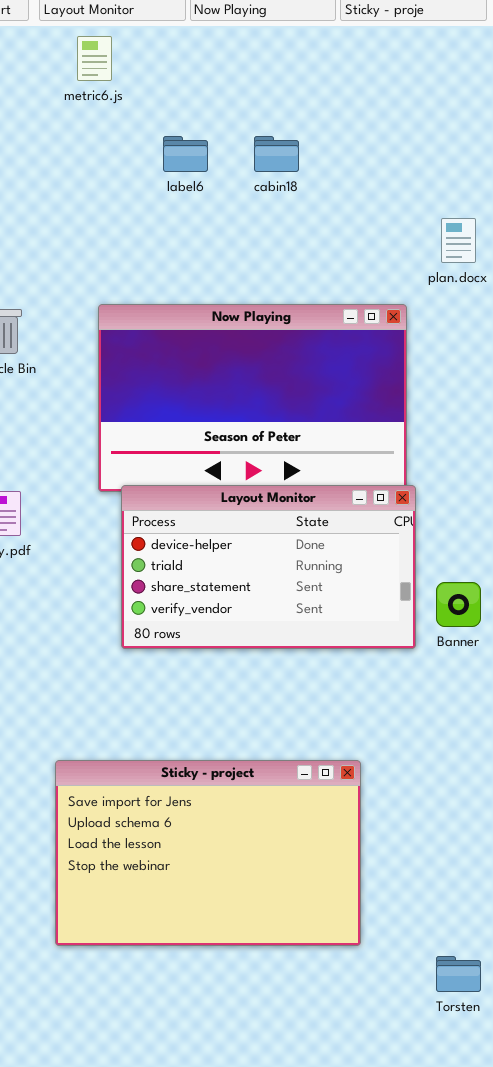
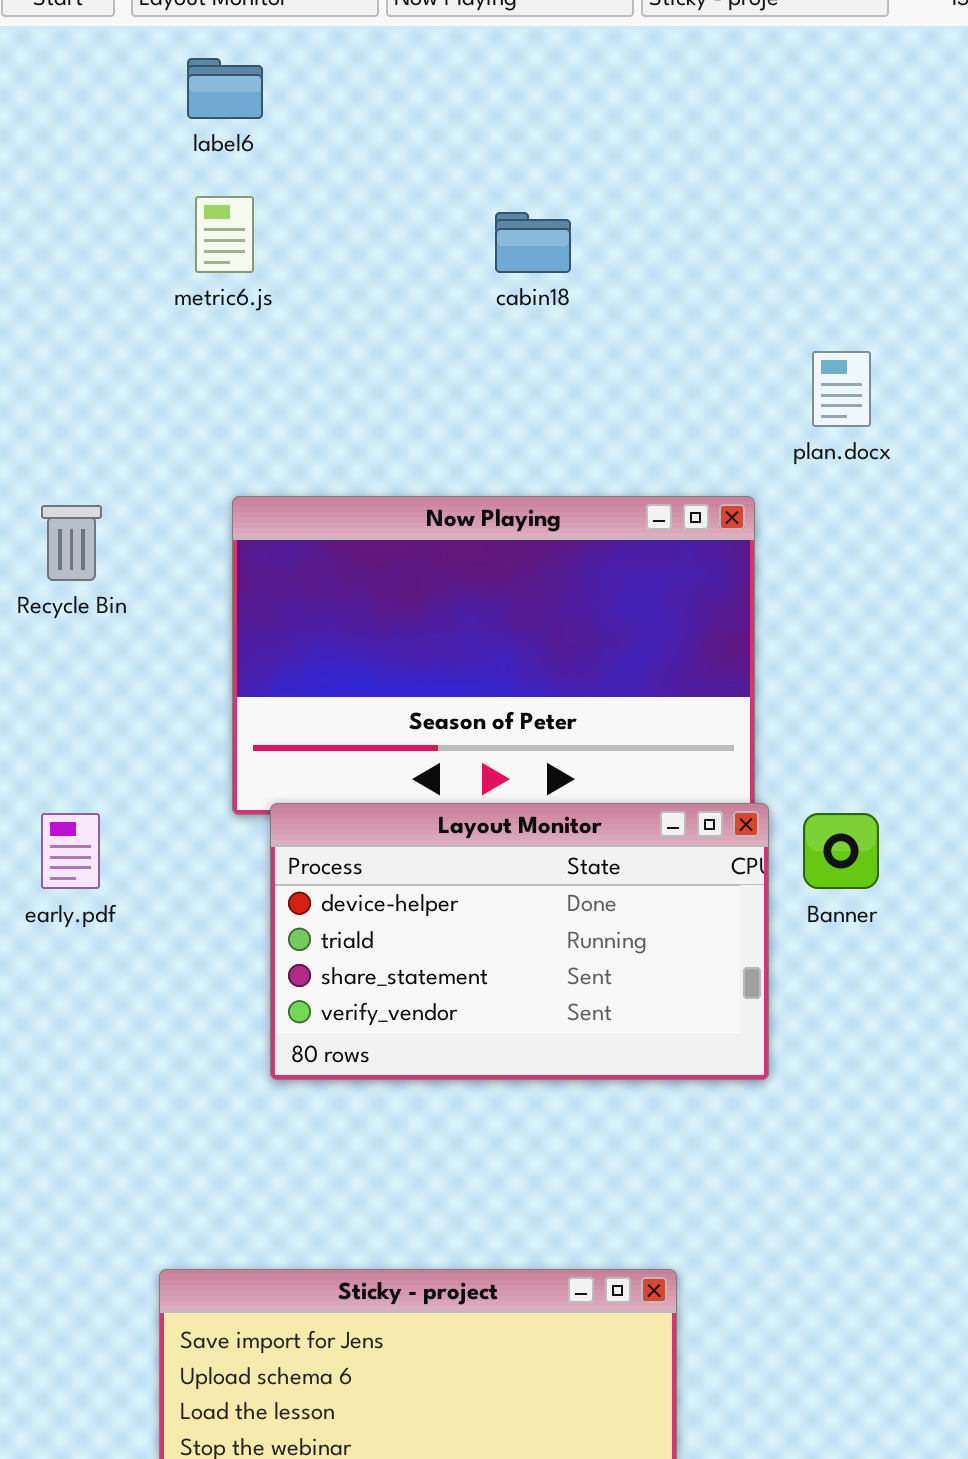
metric6.js: [77,36,112,81] -> [195,196,254,273], moved
label6: [163,136,208,172] -> [187,58,263,119], moved
Banner: [436,582,481,627] -> [803,813,879,889], moved

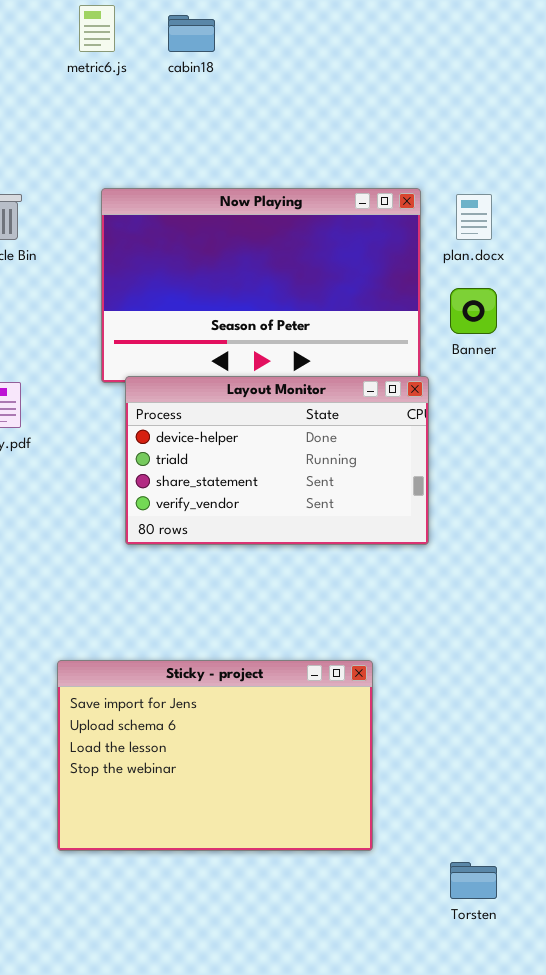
cabin18: [495,212,571,273] -> [168,15,215,52], moved
plan.docx: [812,351,871,427] -> [456,194,492,240], moved
Banner: [803,813,879,889] -> [450,288,497,334], moved

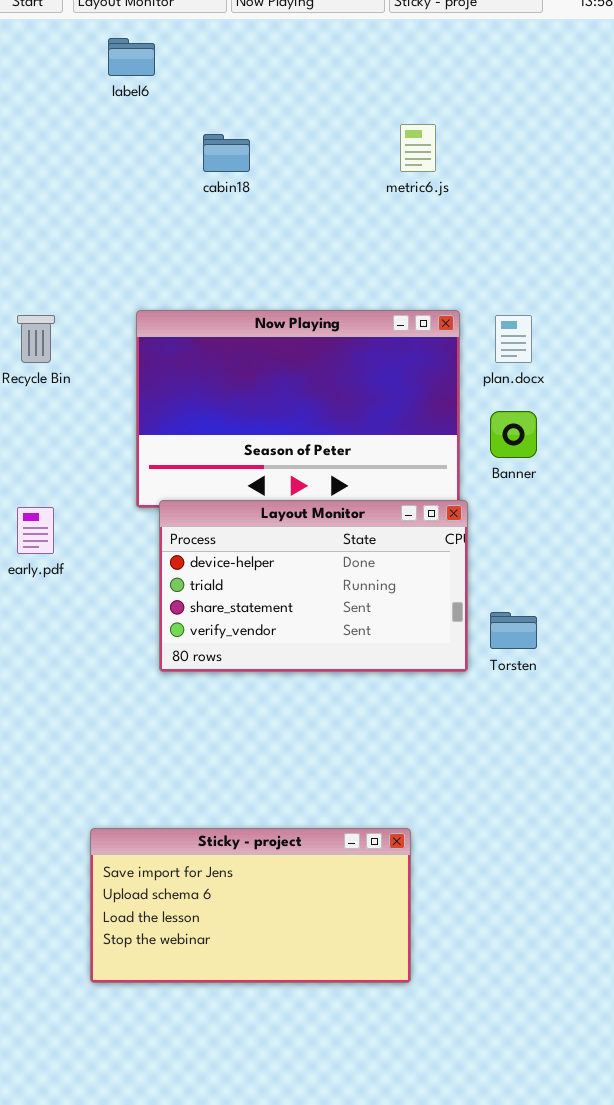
metric6.js: [79,5,115,52] -> [400,124,436,172], moved
Sticky - project: [57,660,373,851] -> [90,828,411,983], resized
Torsten: [450,862,497,899] -> [490,612,537,649], moved

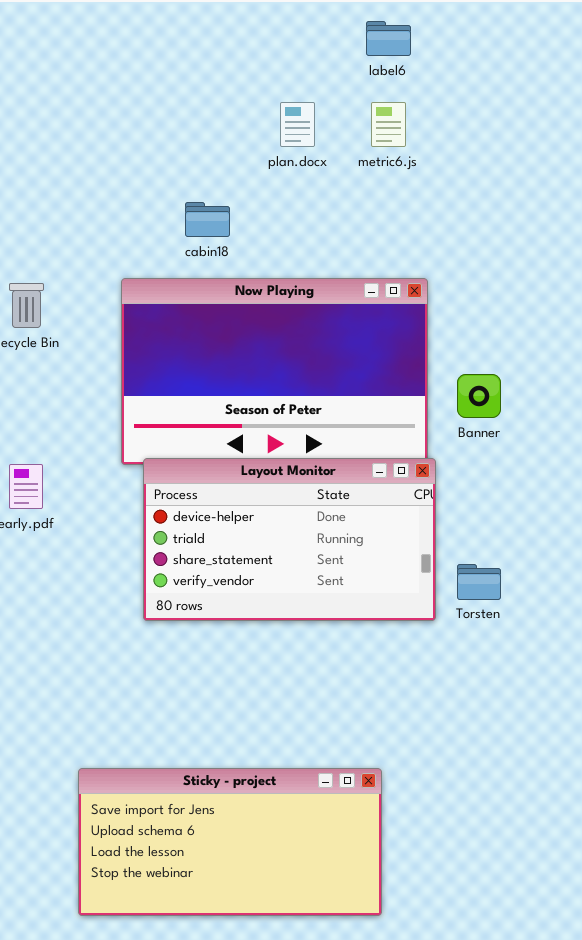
label6: [108,38,155,76] -> [366,21,411,56], moved
cabin18: [203,134,250,172] -> [185,202,230,237], moved
plan.docx: [495,315,532,363] -> [280,102,315,147], moved

